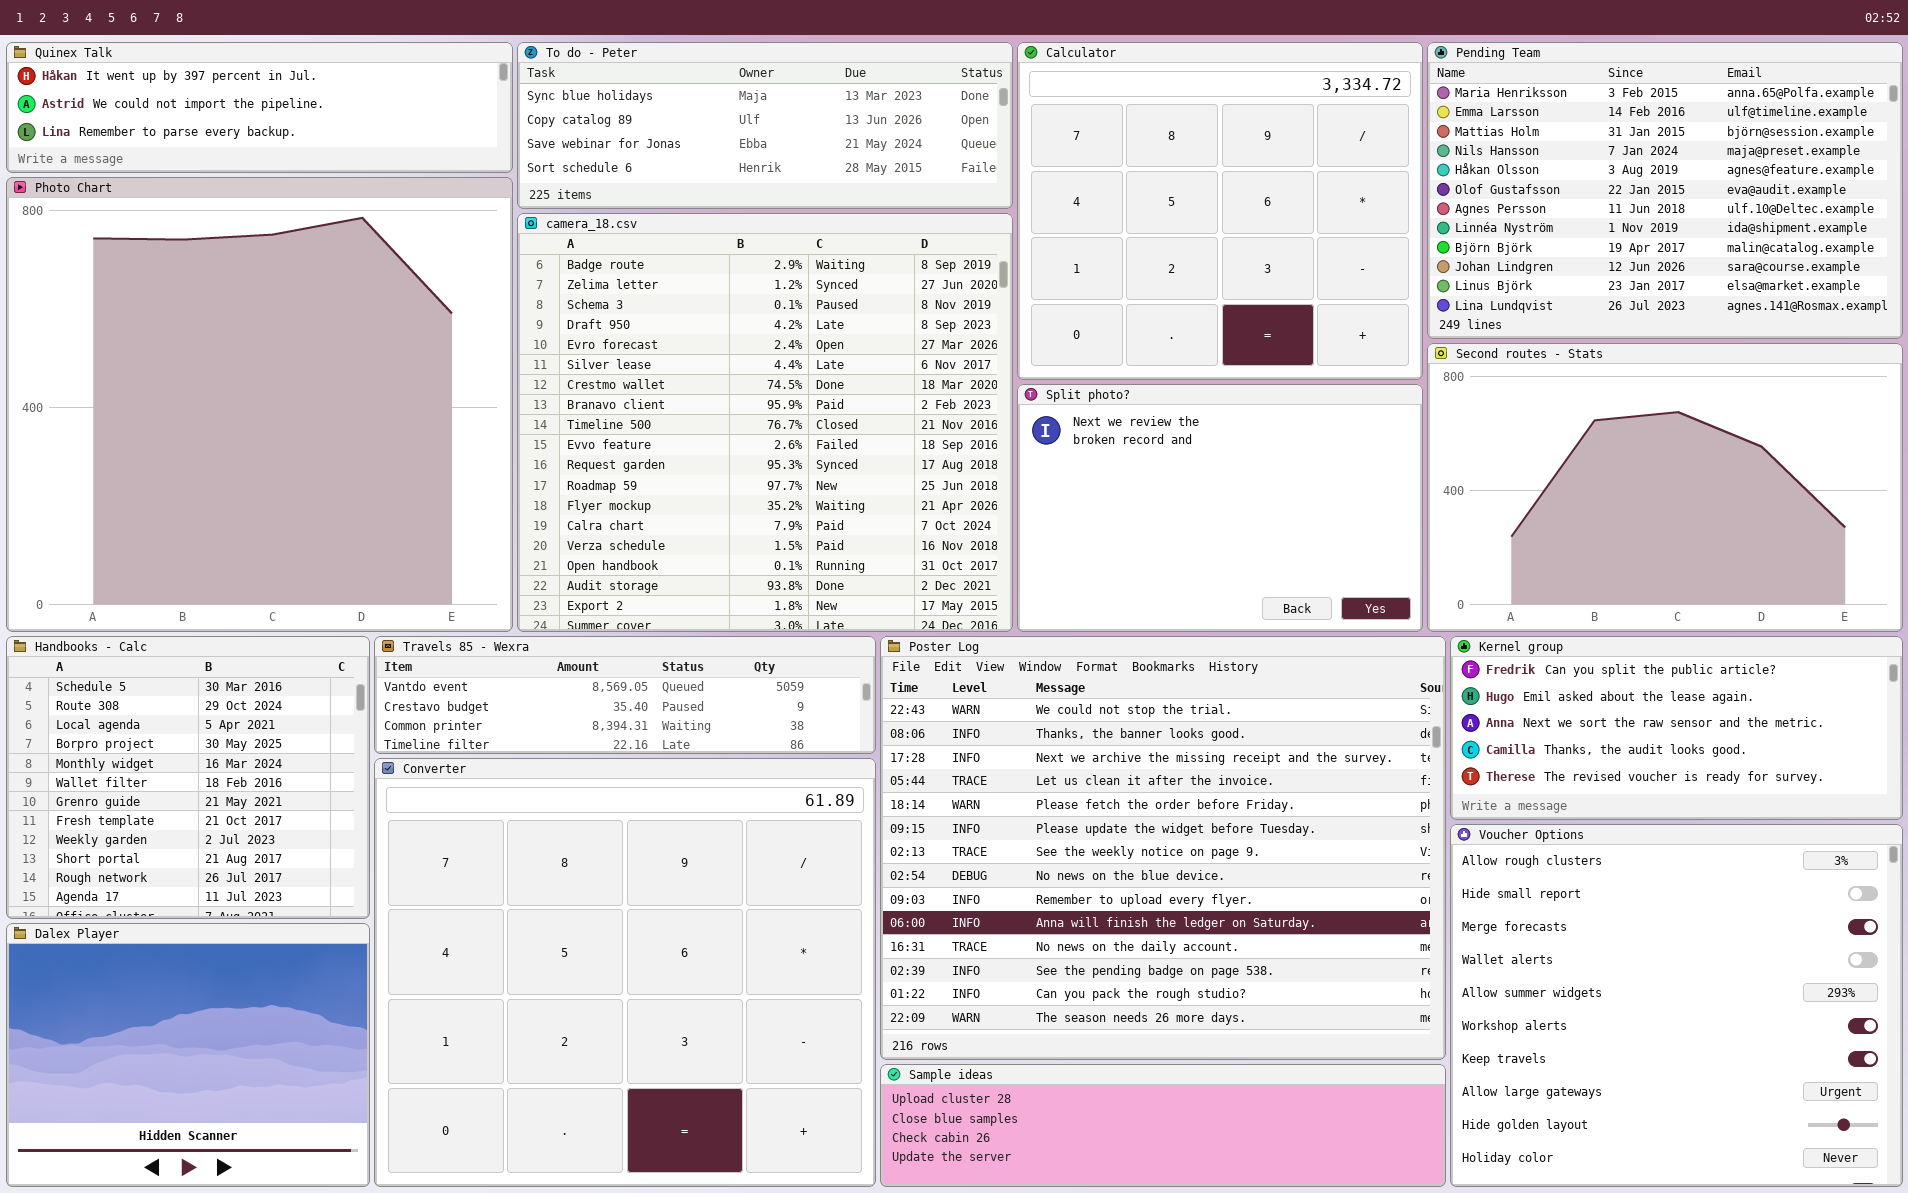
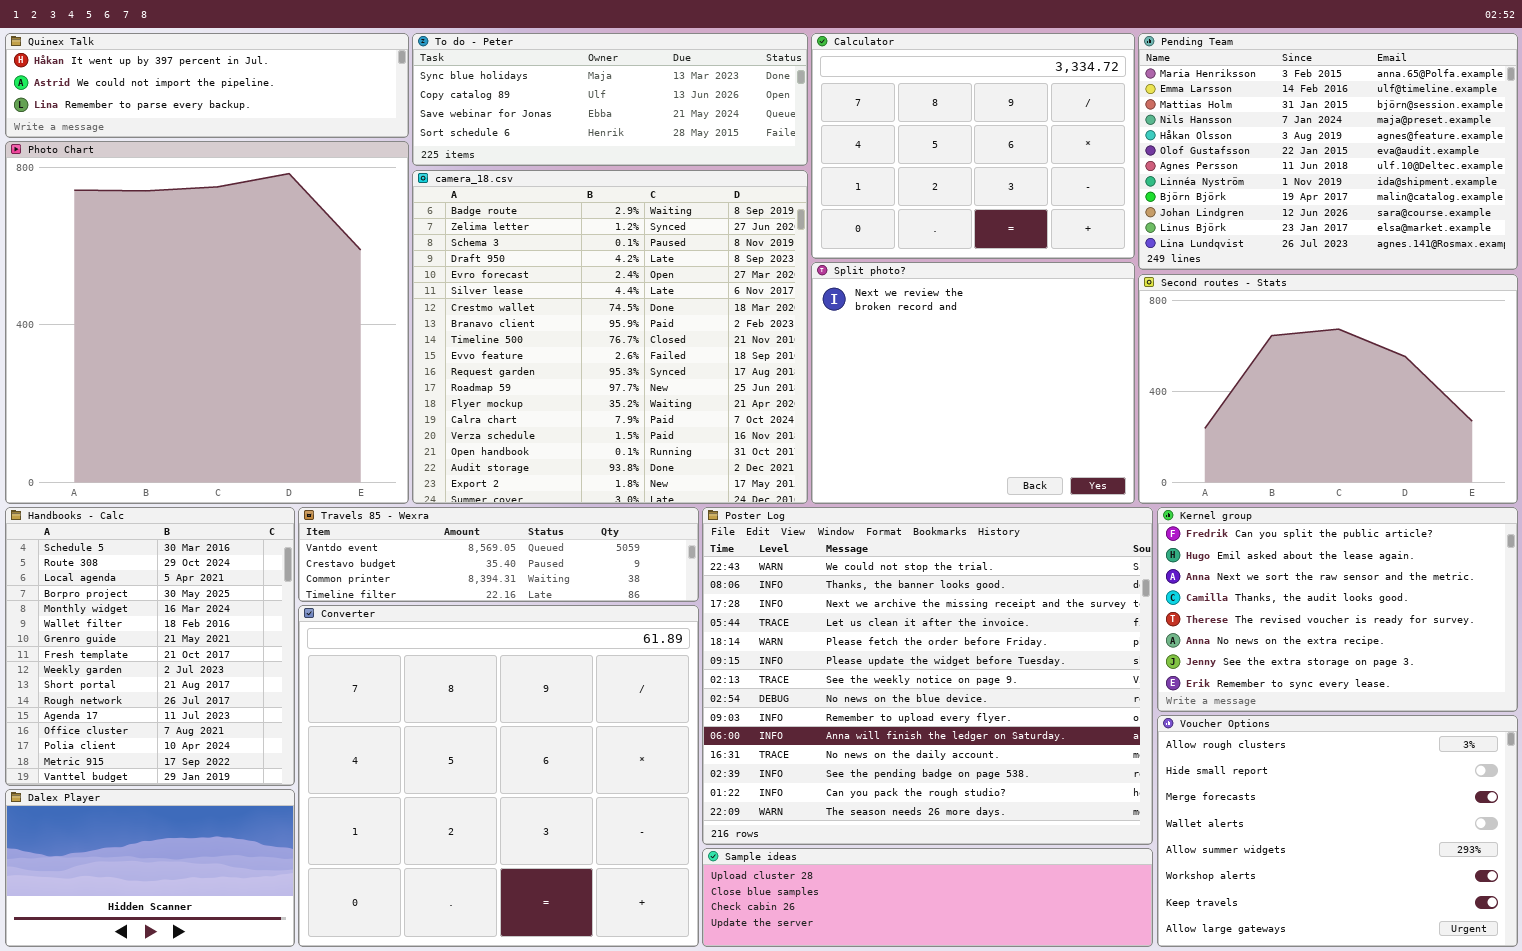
Calculator: [1017,42,1423,380] -> [811,33,1135,259], resized
Split photo?: [1017,384,1423,632] -> [811,262,1135,504], resized
Handbooks - Calc: [6,636,370,919] -> [5,507,295,786], resized
Kernel group: [1450,636,1903,820] -> [1157,507,1518,712], resized
Voucher Options: [1450,824,1903,1187] -> [1157,715,1518,947], resized
Dalex Player: [6,923,370,1187] -> [5,789,295,947], resized

